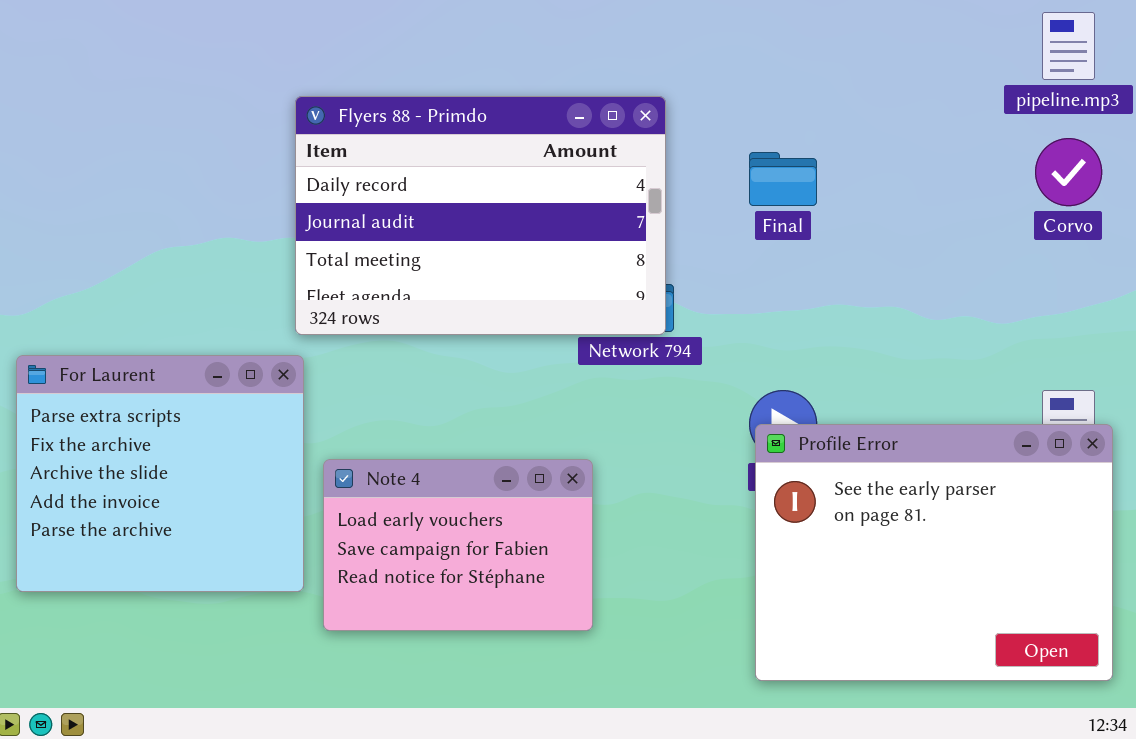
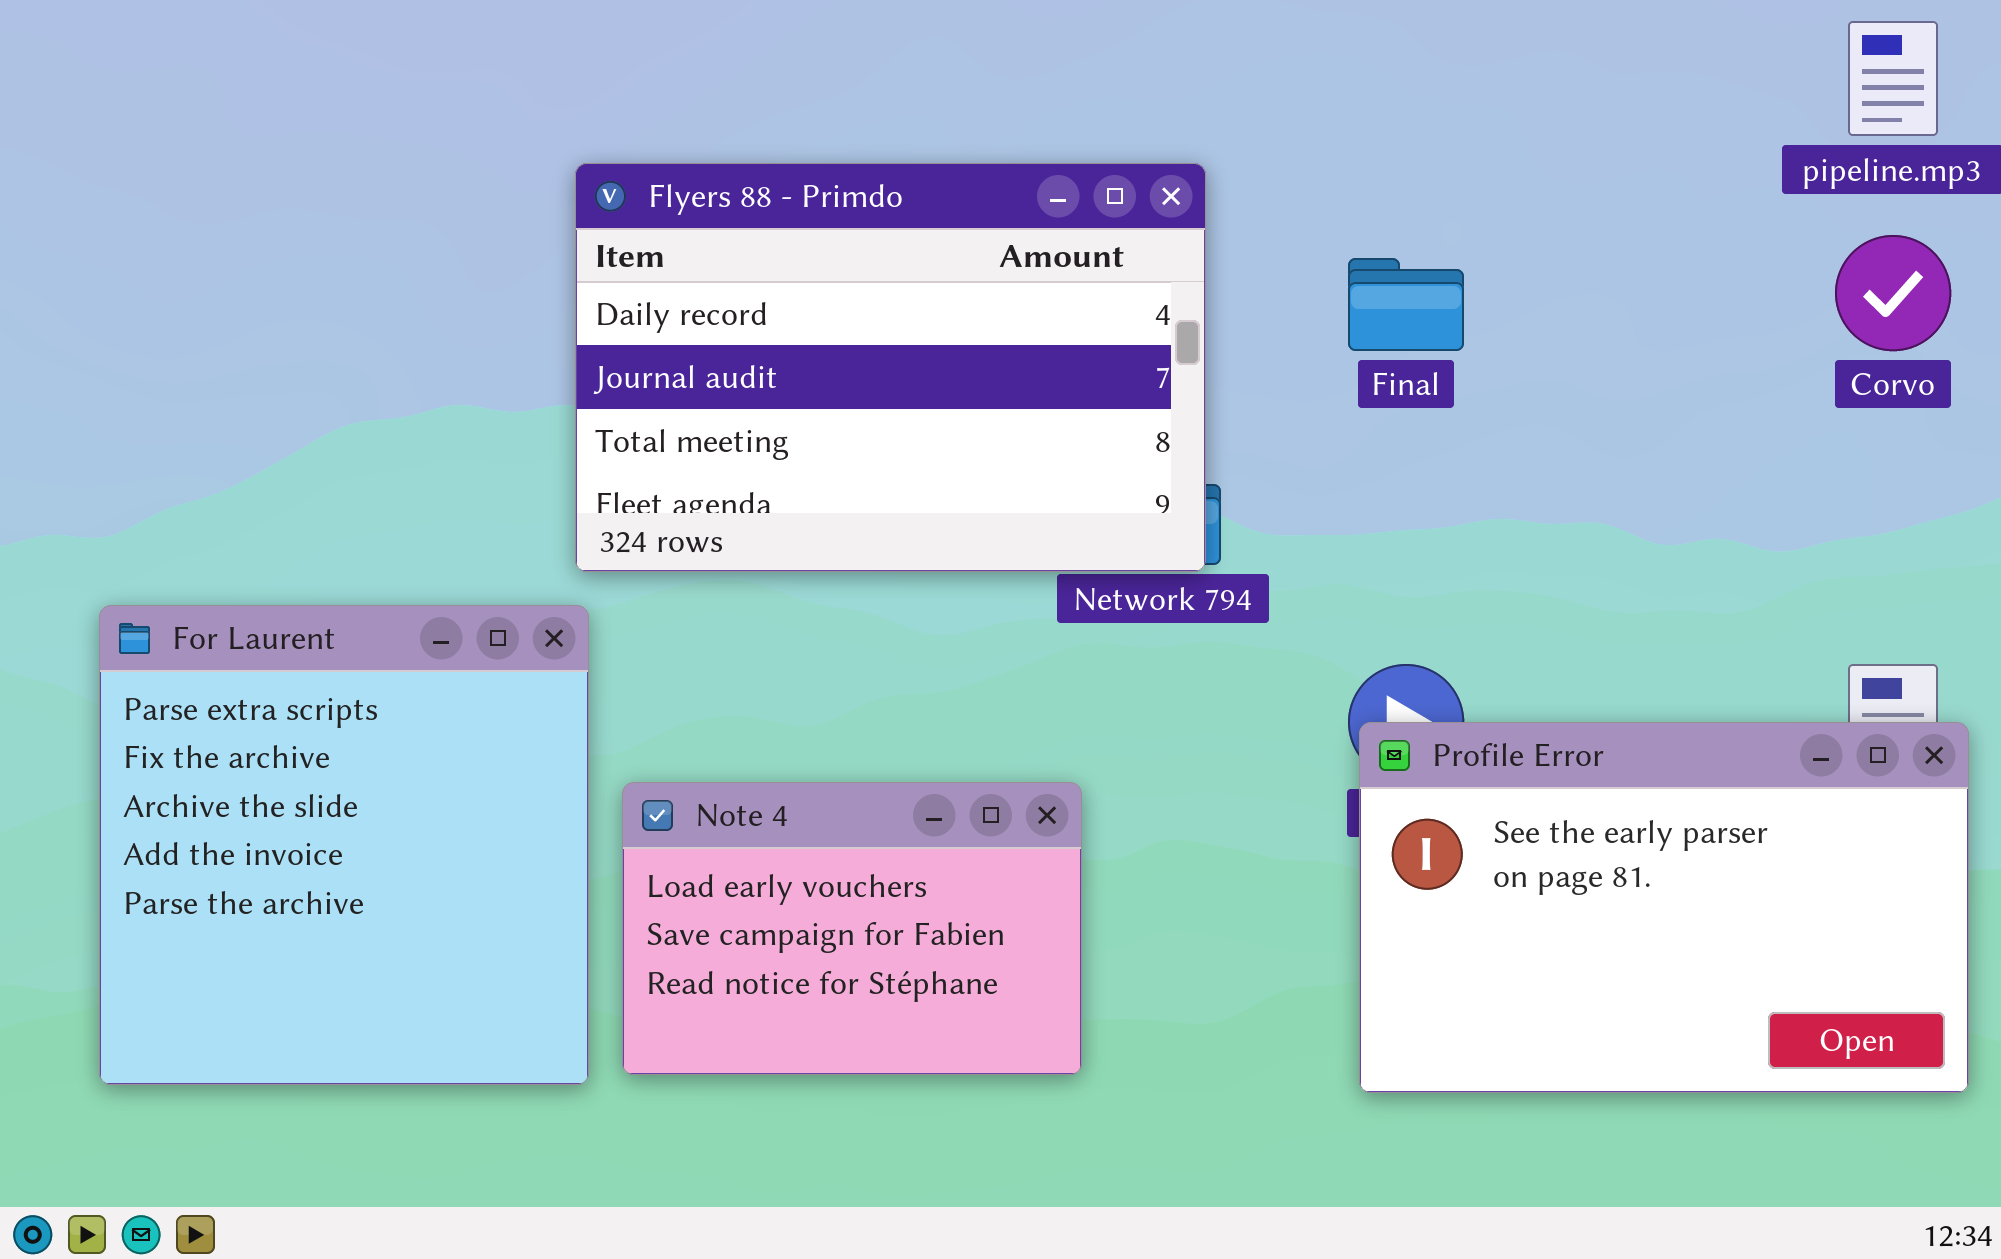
For Laurent: [16,355,304,592] -> [99,605,589,1085], resized
Profile Error: [755,424,1113,681] -> [1359,722,1969,1093], resized

